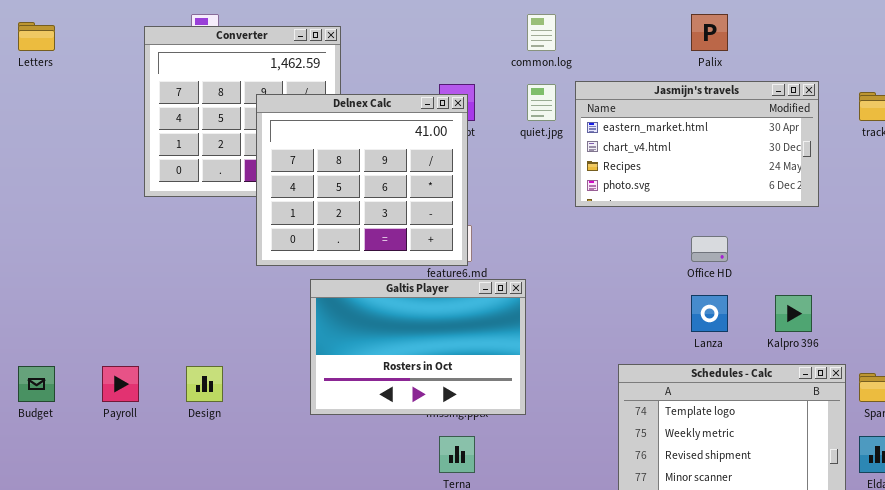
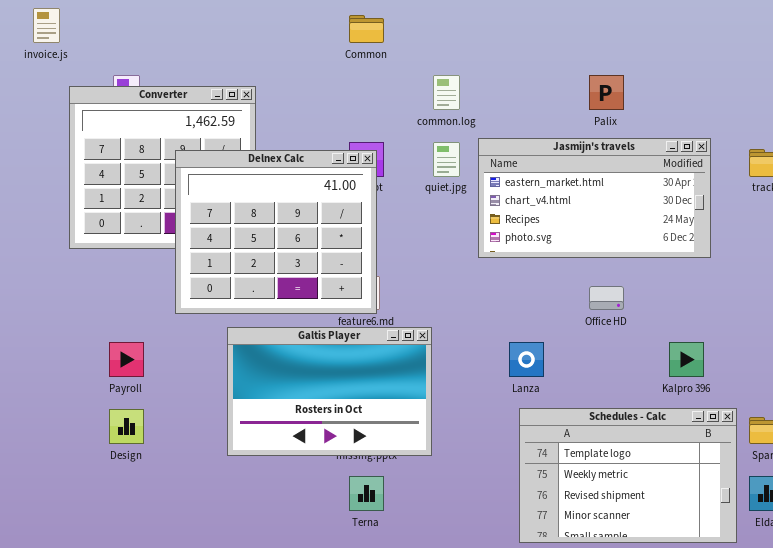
Lanza: [691,295,728,332] -> [509,342,544,377], moved
Payroll: [102,366,139,402] -> [109,342,144,377], moved

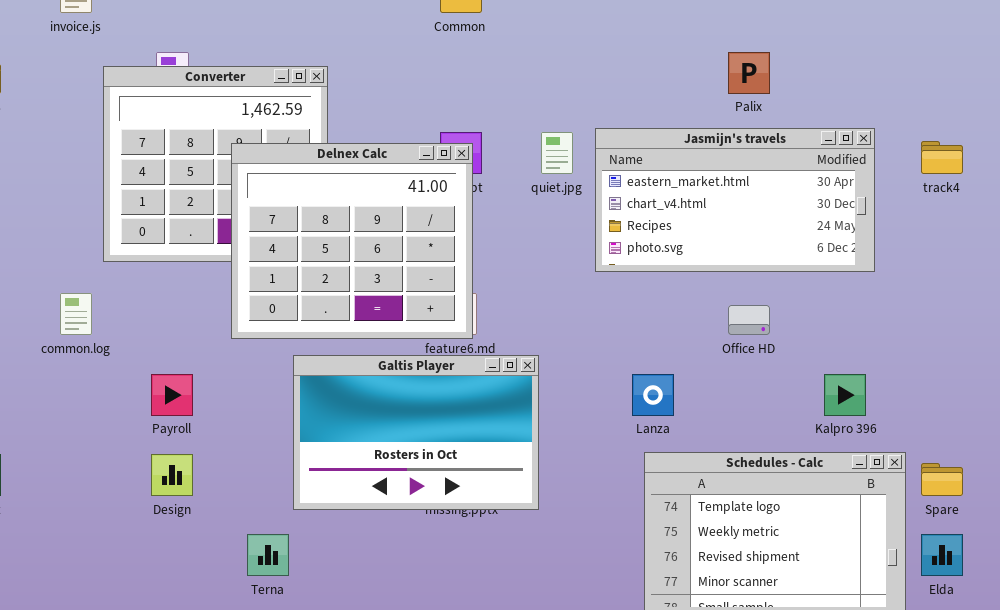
common.log: [433,75,460,110] -> [60,293,92,335], moved
Terna: [349,476,384,511] -> [247,534,289,576], moved

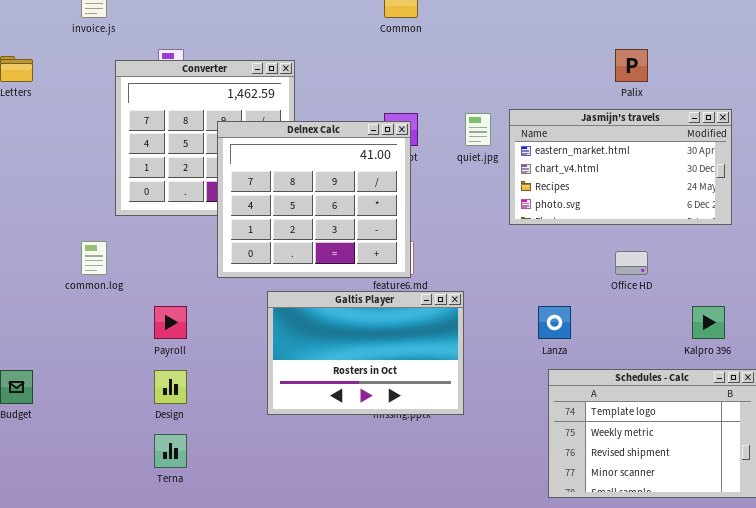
Terna: [247,534,289,576] -> [154,434,187,468], moved

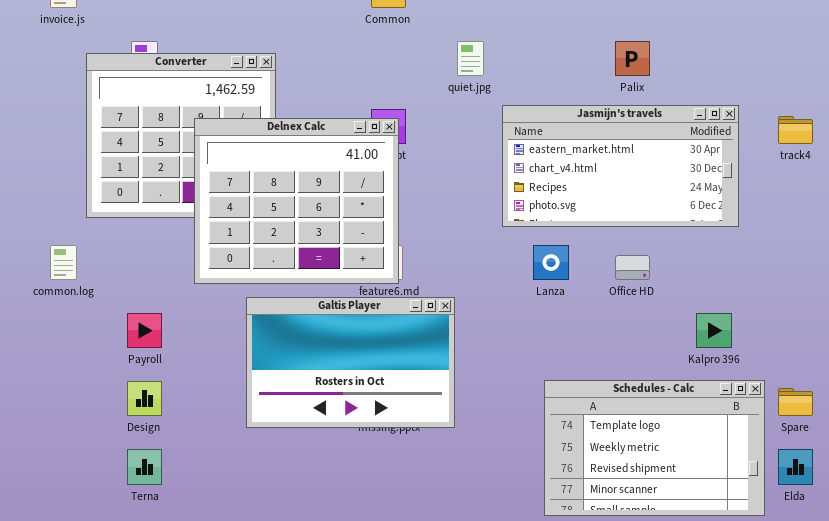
quiet.jpg: [465,113,491,146] -> [457,41,484,76], moved
Lanza: [538,306,571,339] -> [533,245,569,280], moved

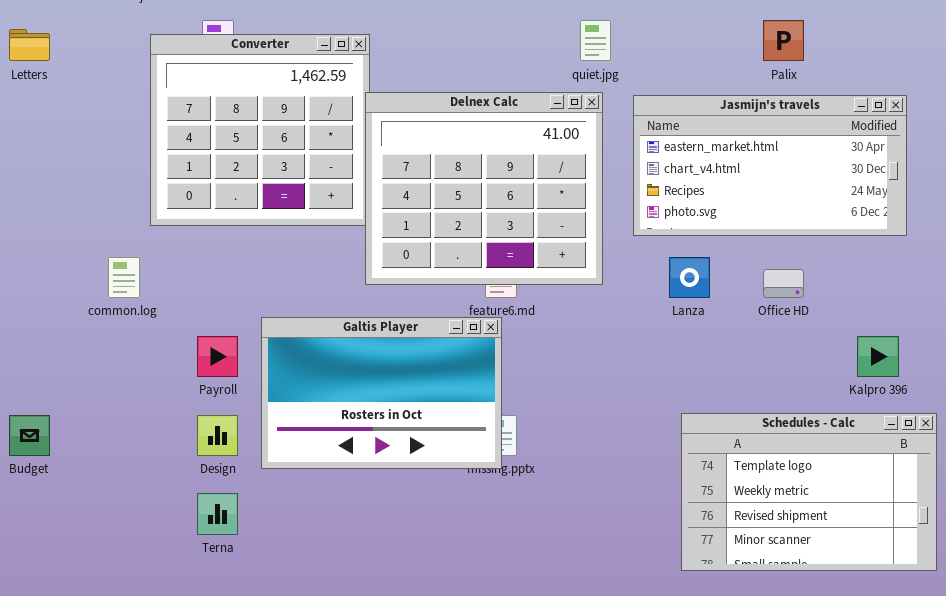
Delnex Calc: [194,118,399,284] -> [365,92,603,285], moved
Galtis Player: [246,297,455,428] -> [261,317,502,469], moved

